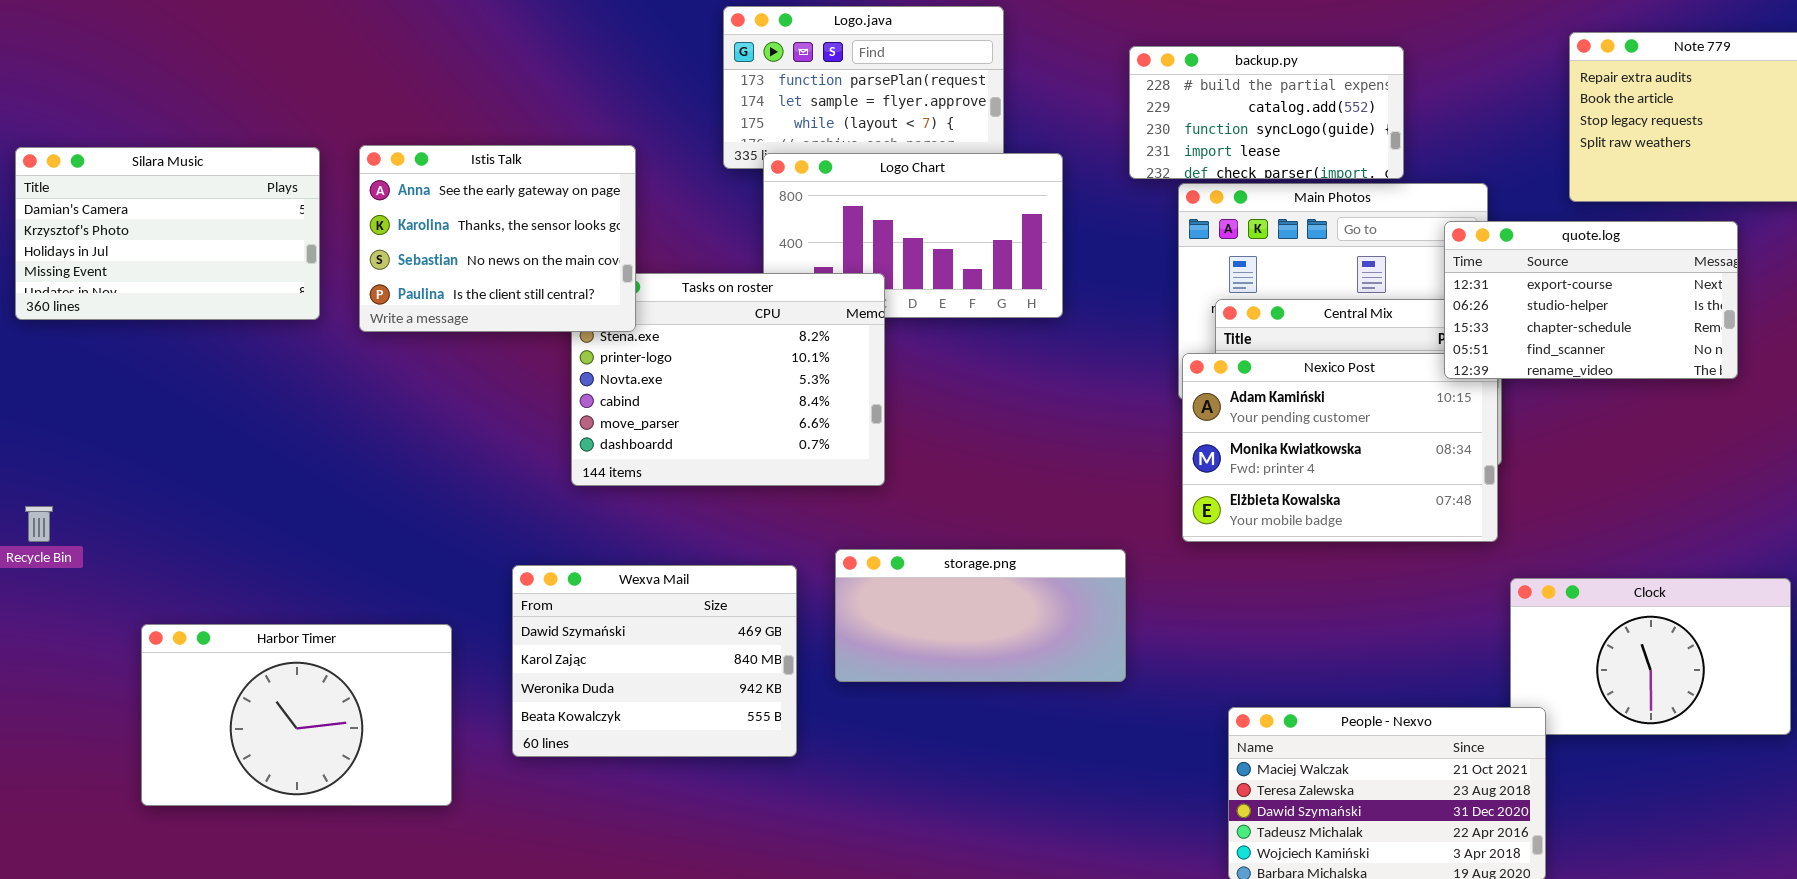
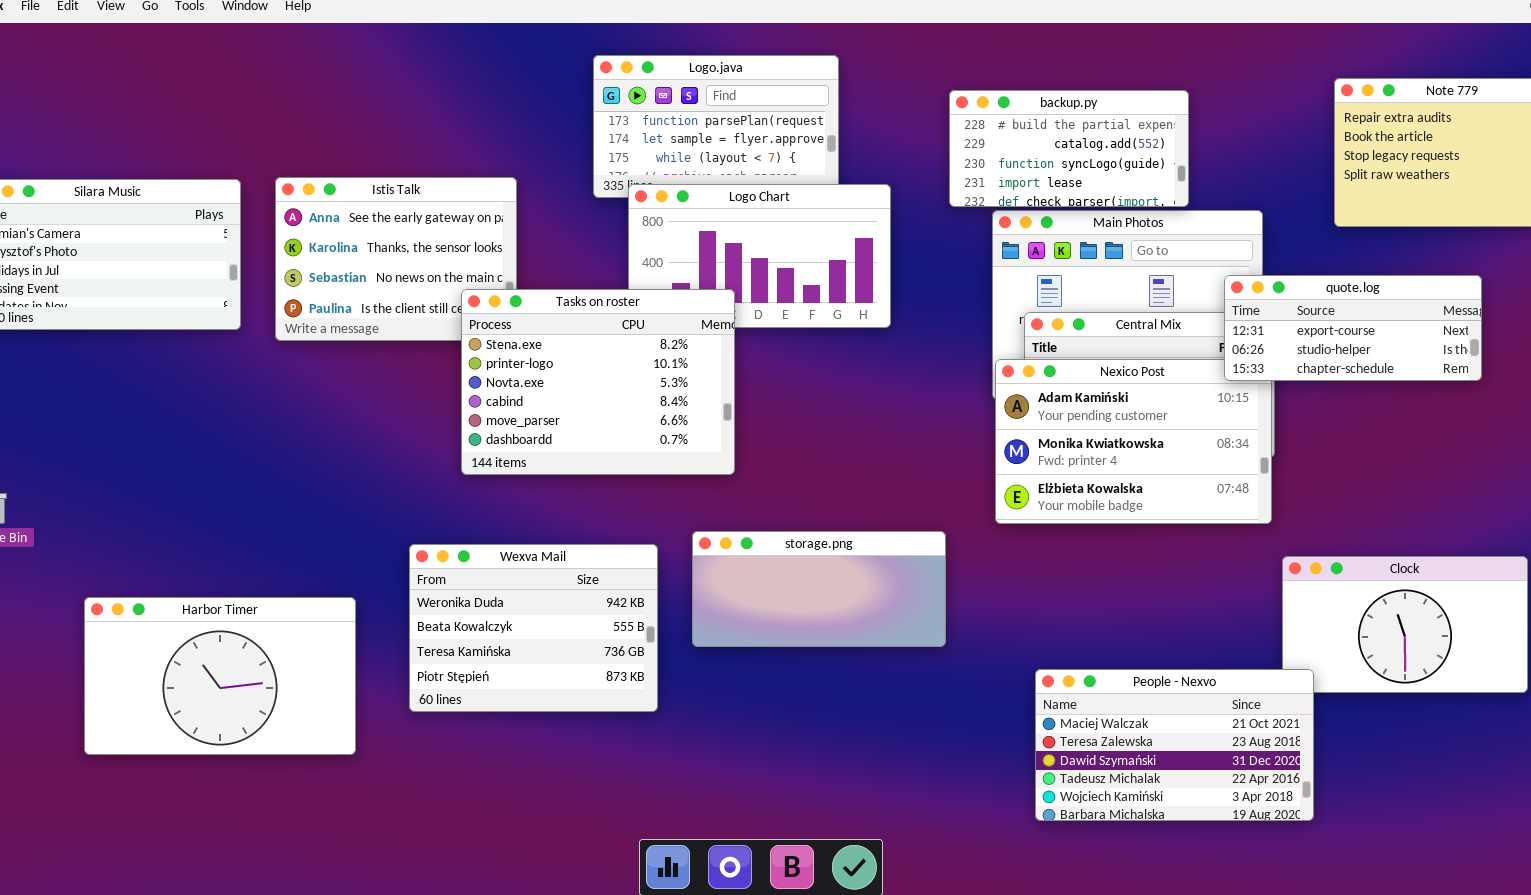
quote.log: [1444,221,1738,379] -> [1224,275,1482,381], resized
Tasks on roster: [571,273,885,486] -> [461,289,735,475], raised
Wexva Mail: [512,565,797,757] -> [409,544,658,712], scrolled down 2 rows

